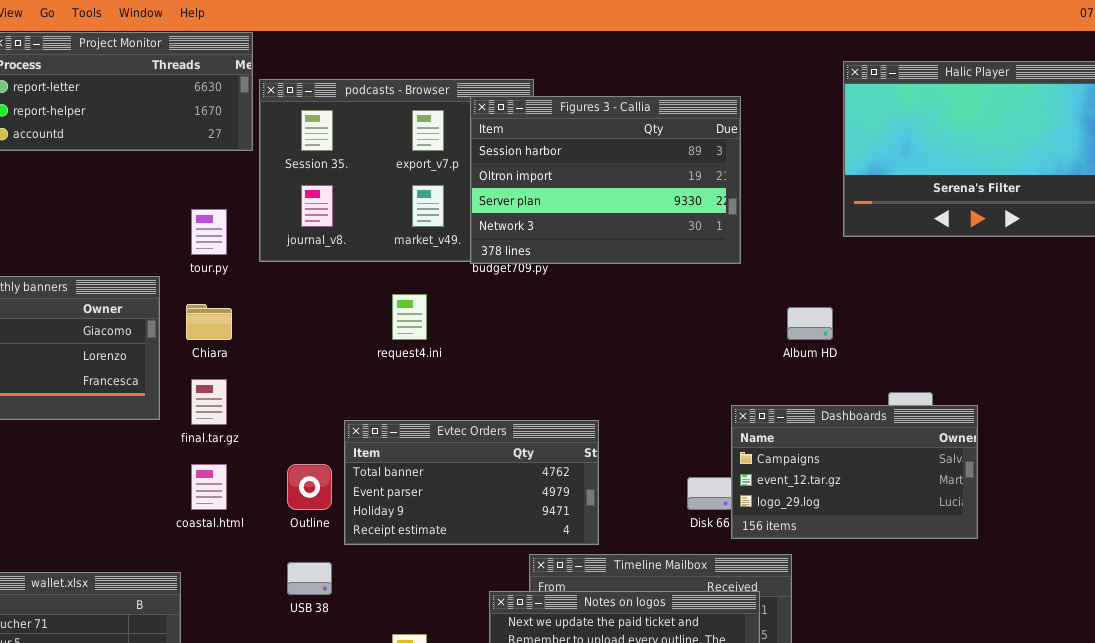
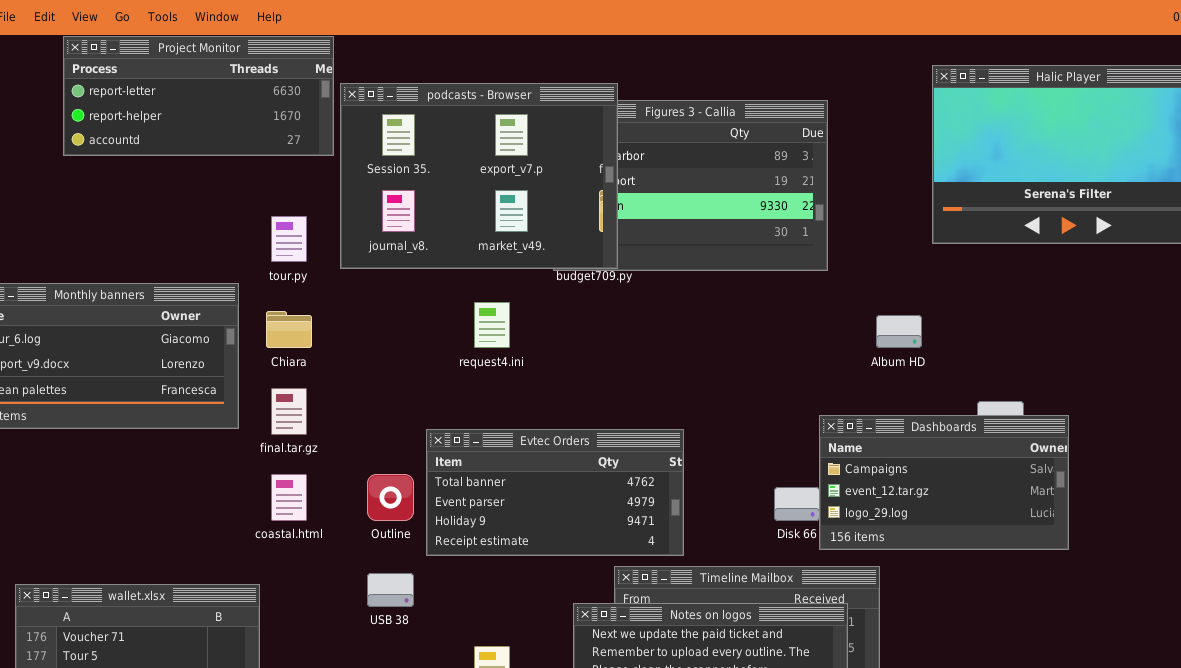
podcasts - Browser: [259,79,534,262] -> [340,83,618,269], raised

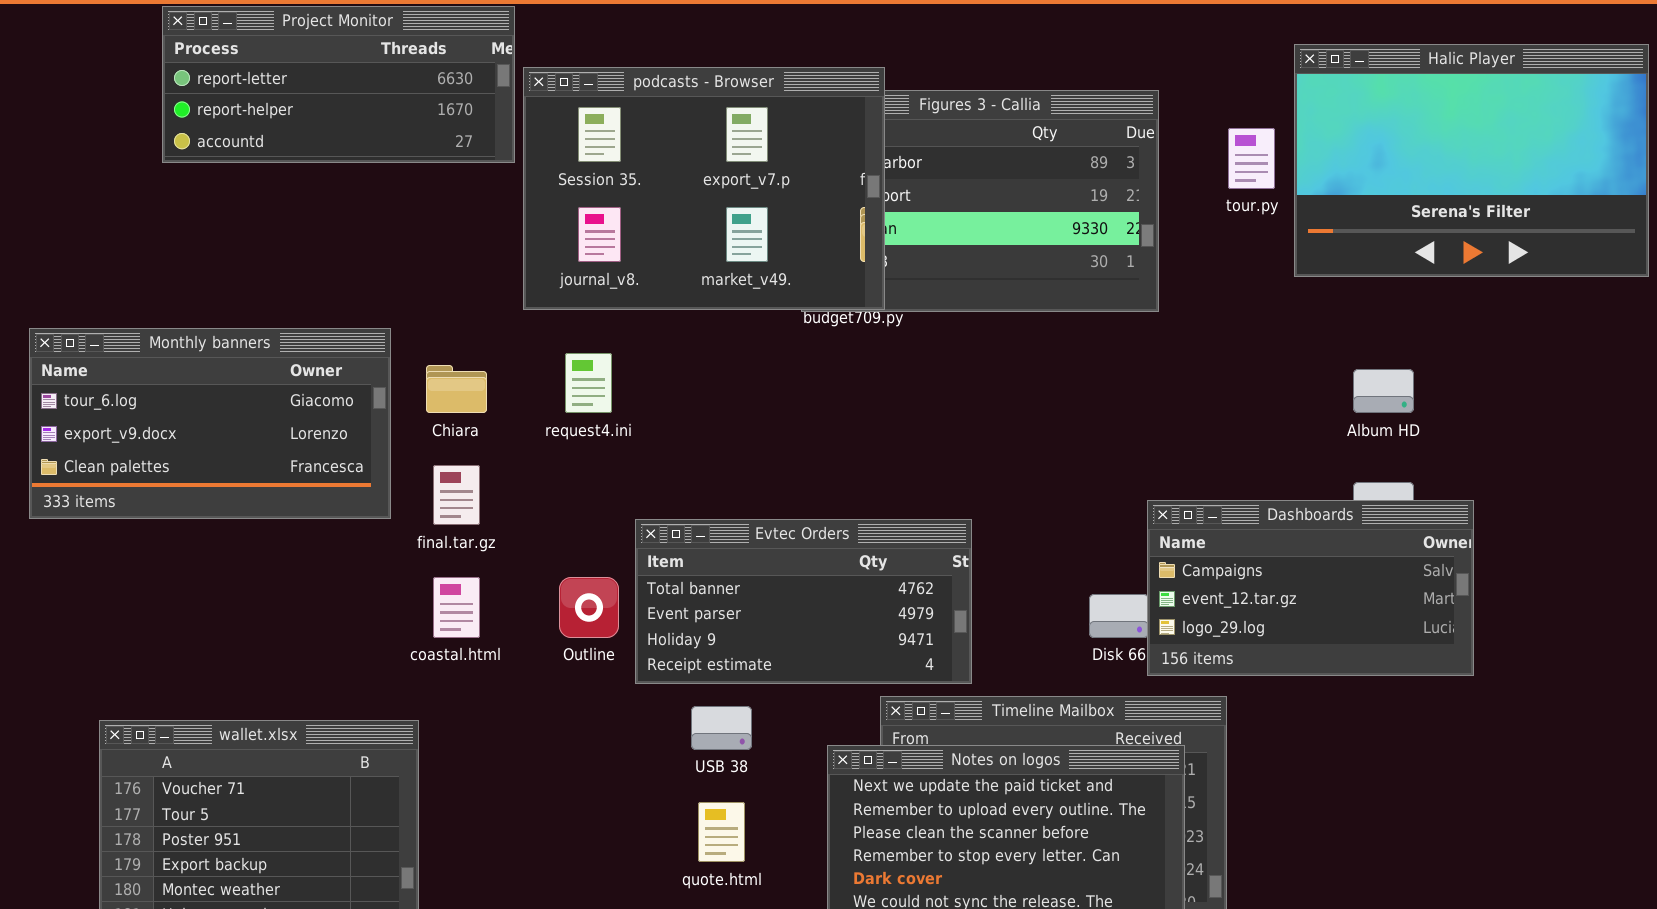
tour.py: [271,216,307,262] -> [1228,128,1275,189], moved
request4.ini: [474,302,510,348] -> [565,353,612,413], moved
Album HD: [876,315,922,348] -> [1353,369,1414,413], moved
USB 38: [367,573,414,607] -> [691,706,752,750], moved

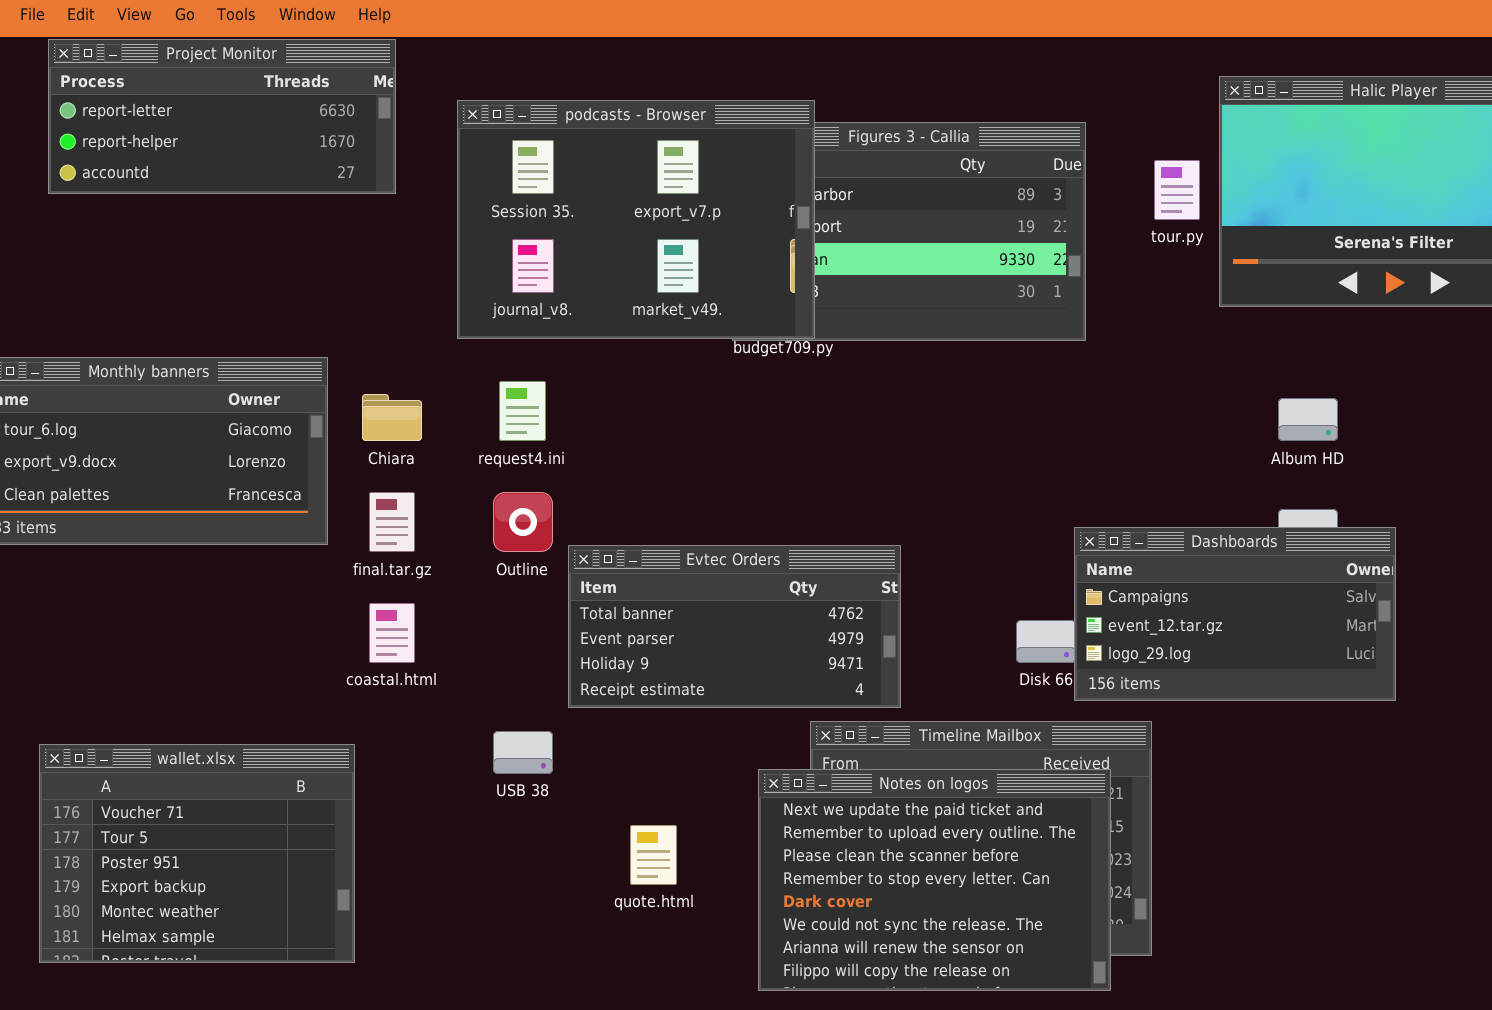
Project Monitor: [162,6,515,163] -> [48,39,396,194], moved
Outline: [559,577,619,638] -> [493,492,553,552], moved
USB 38: [691,706,752,750] -> [493,731,553,774], moved

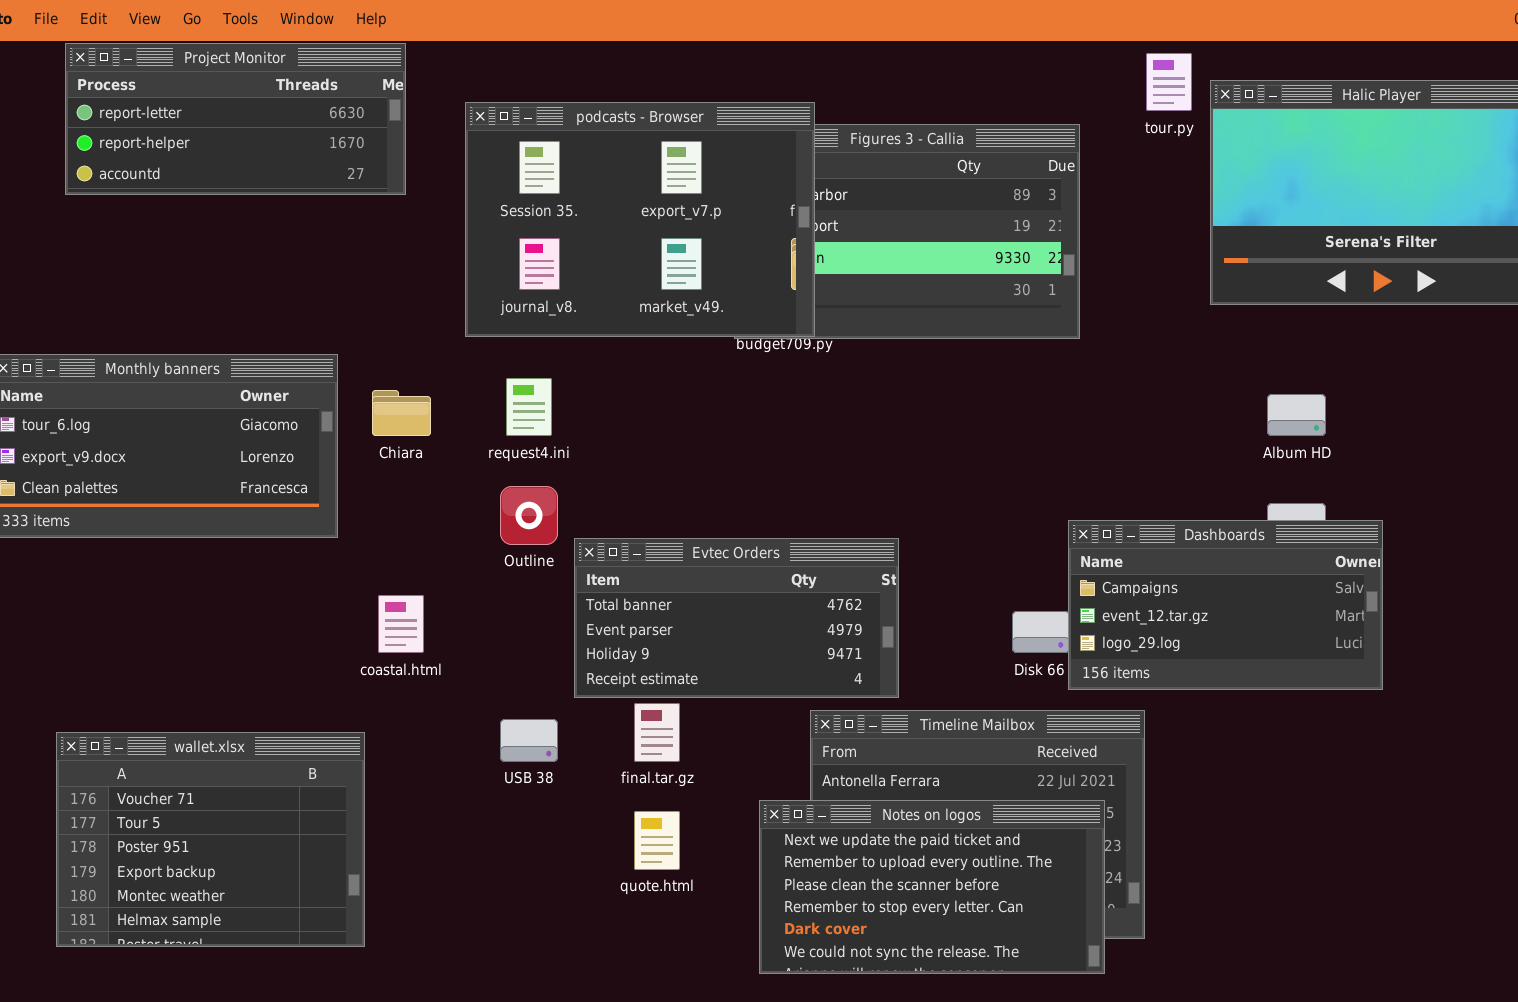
tour.py: [1154,160,1200,220] -> [1146,53,1192,111], moved
final.tar.gz: [369,492,415,552] -> [634,703,680,762], moved
Notes on logos: [758,769,1111,991] -> [759,800,1105,974], resized

